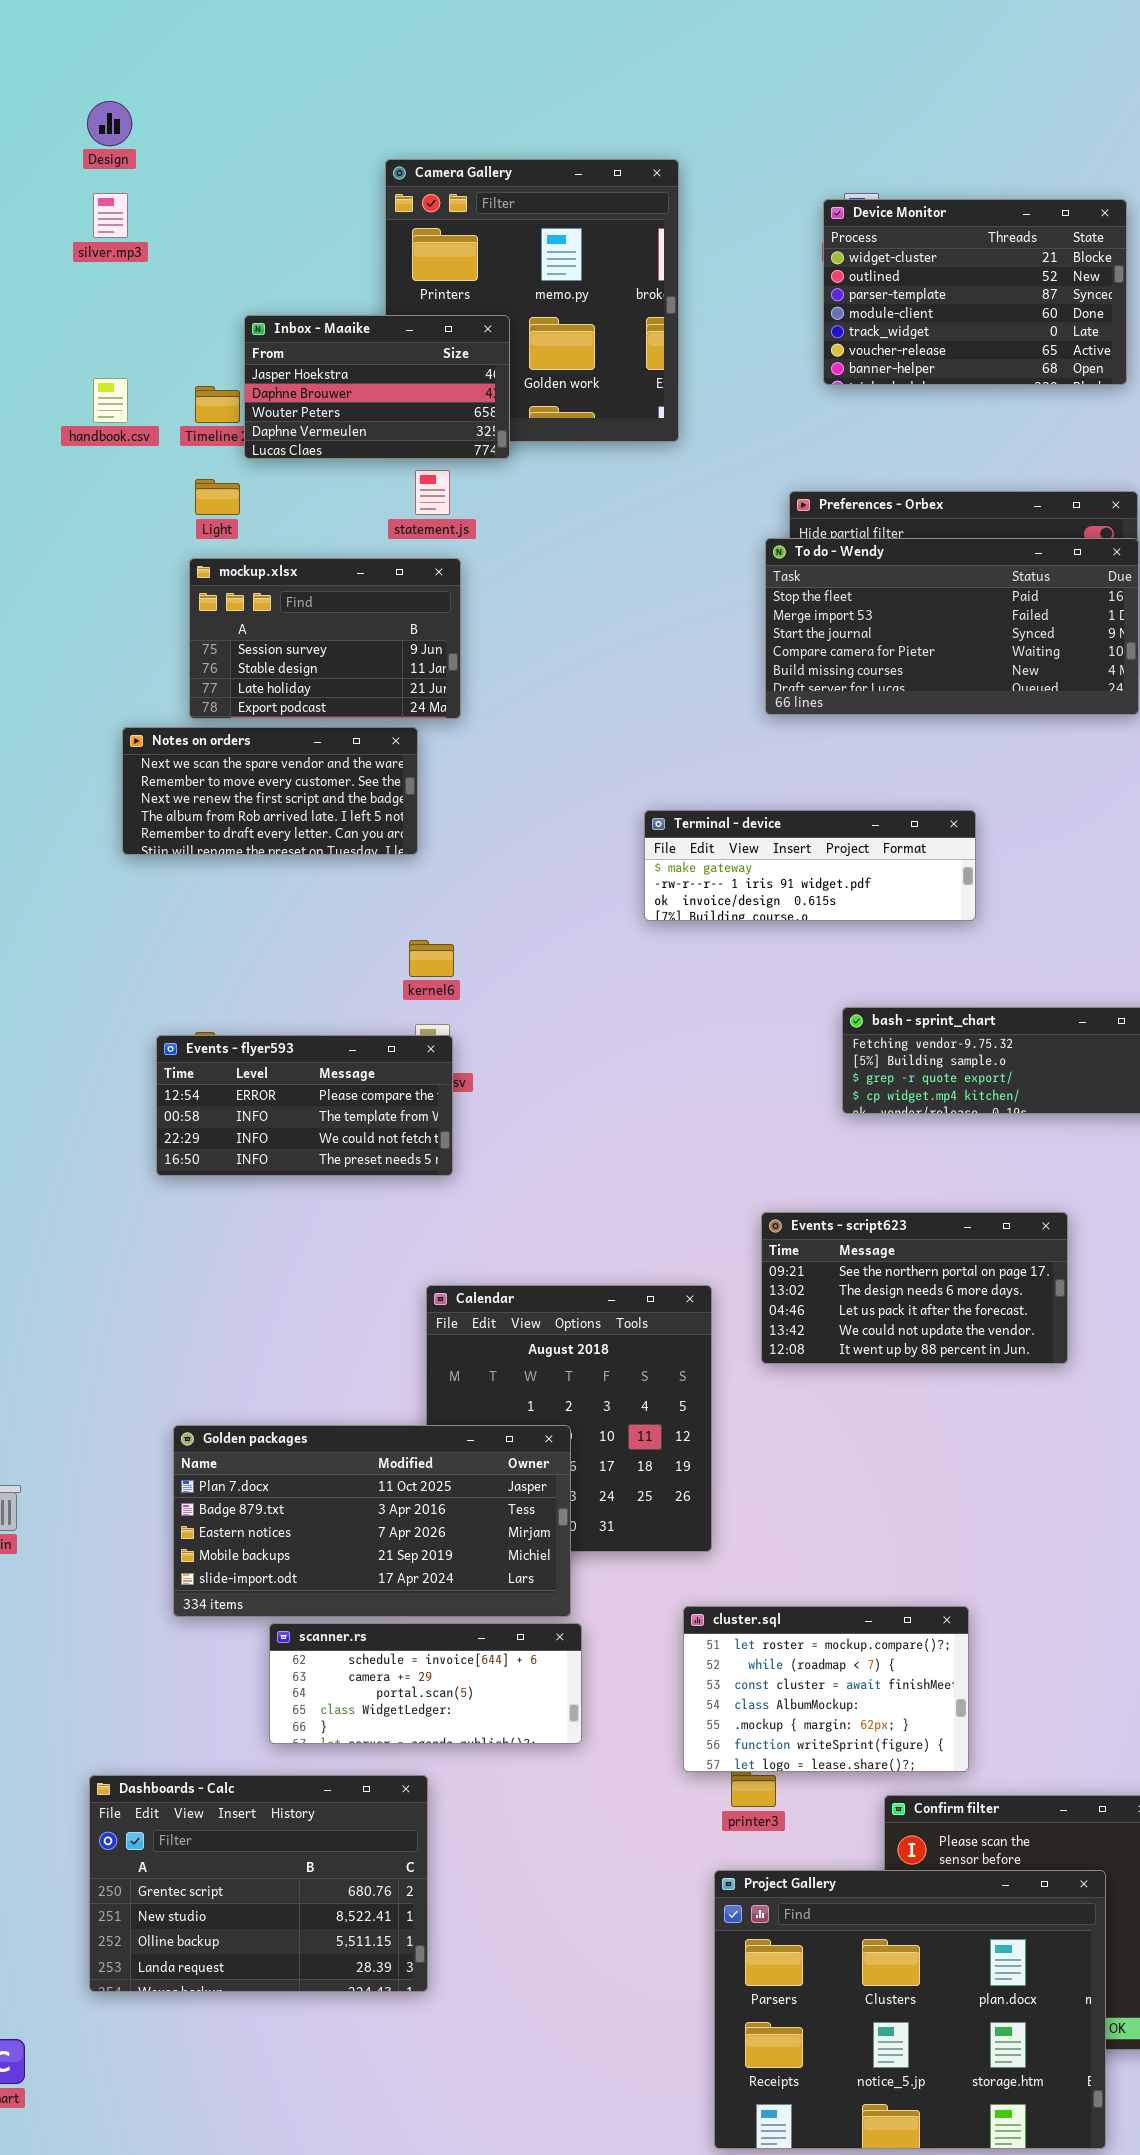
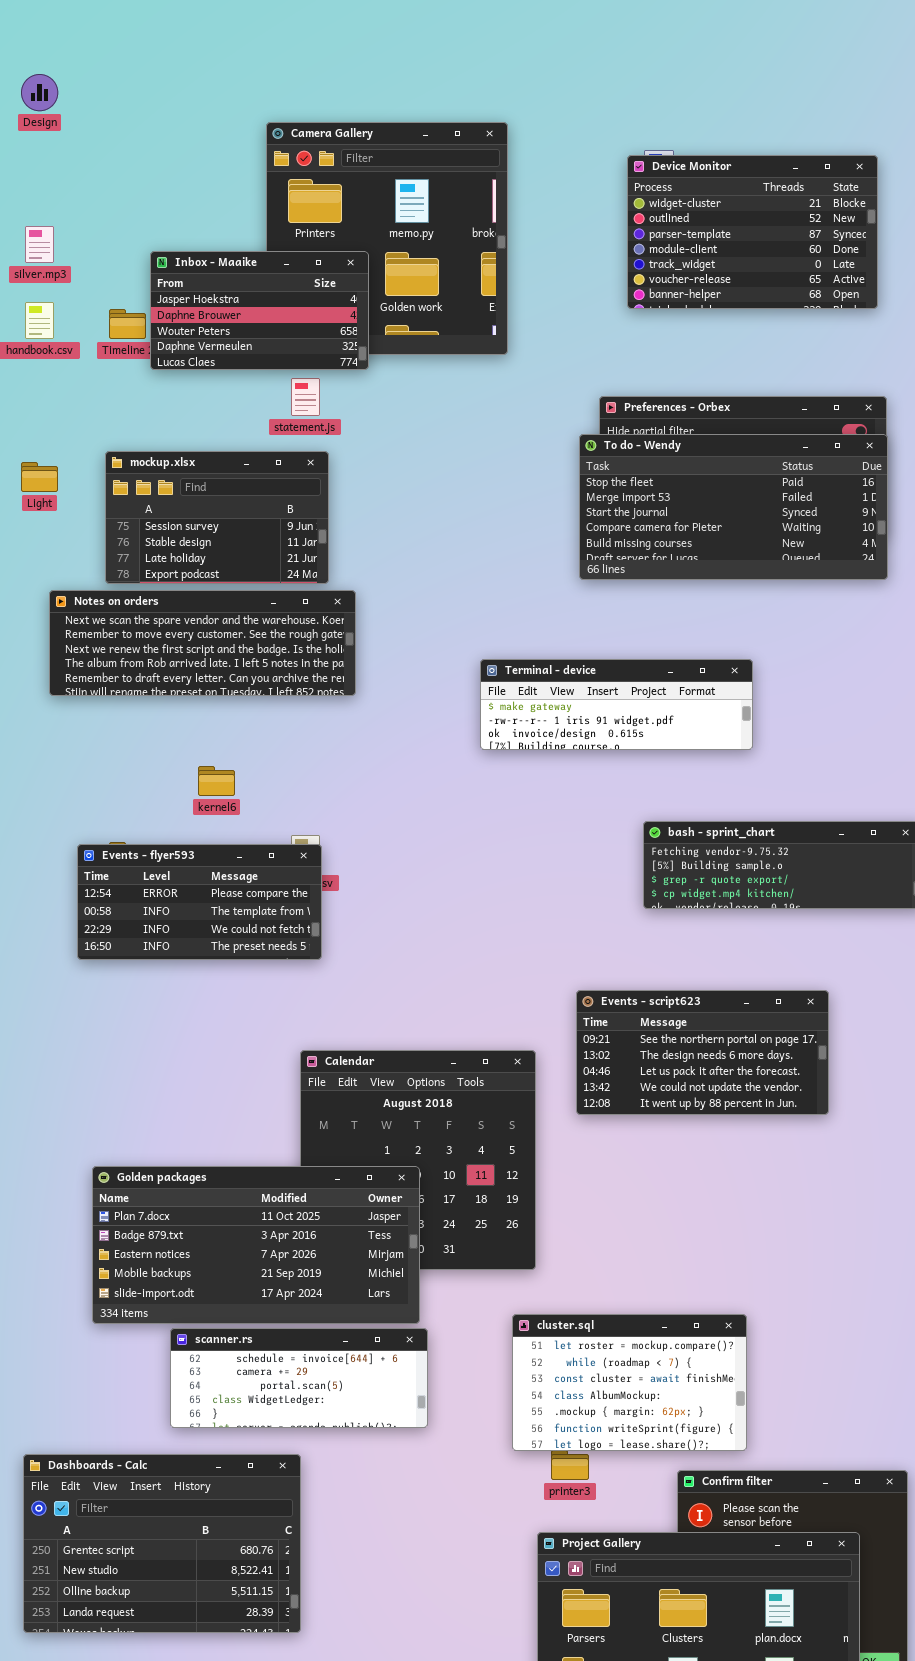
silver.mp3: [93,193,128,238] -> [25,226,54,263], moved
Light: [195,479,240,515] -> [21,462,58,492], moved
Notes on orders: [122,727,418,855] -> [49,590,356,696], resized
kernel6: [409,940,454,977] -> [198,766,235,796], moved

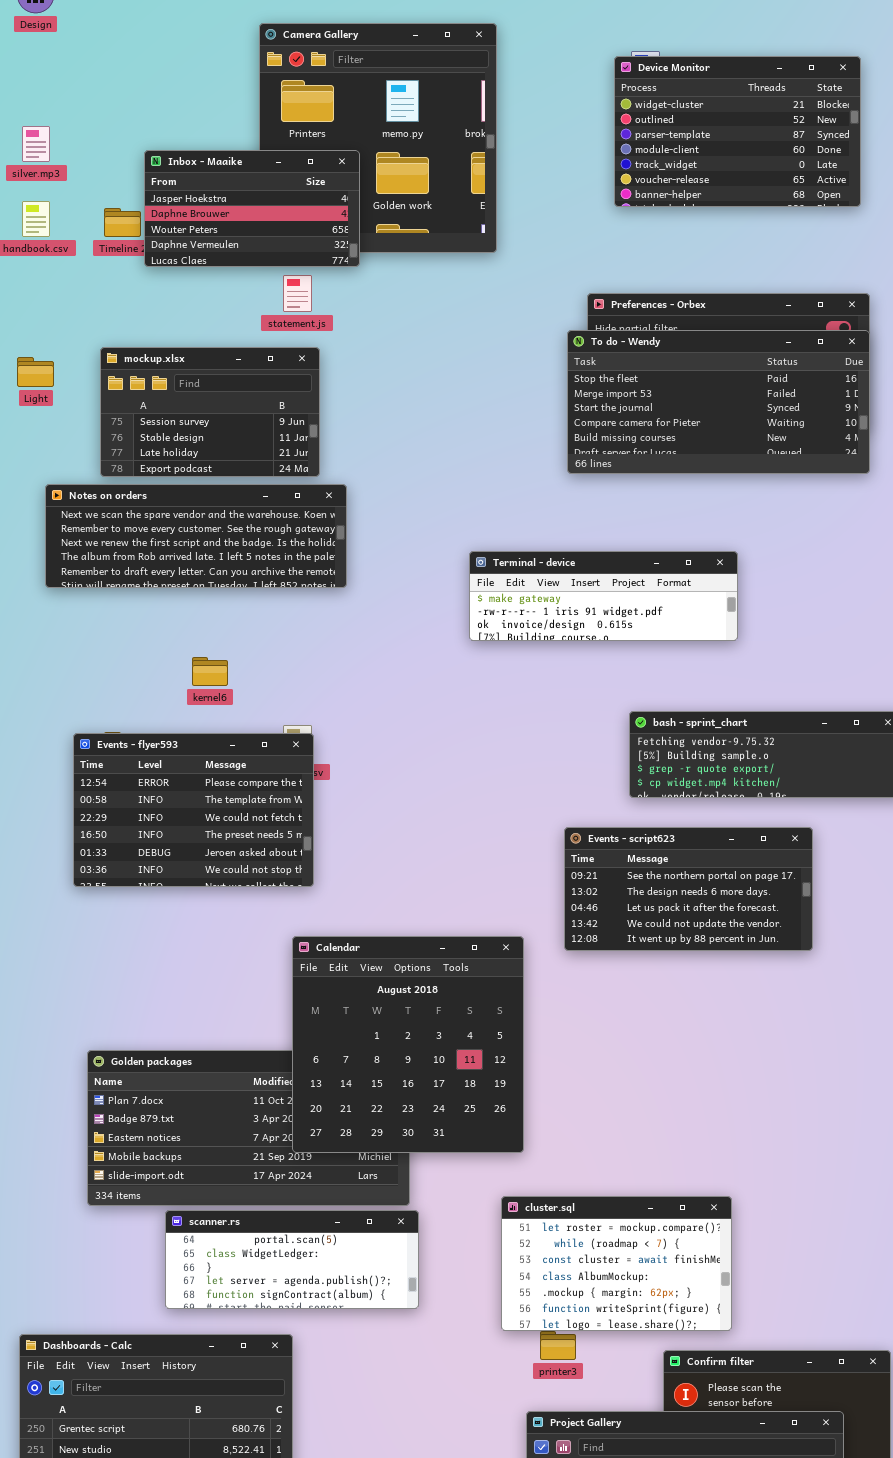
Events - flyer593: [77,844,322,960] -> [73,733,314,887], resized
Events - script623: [576,990,829,1115] -> [564,827,813,951], moved
Calendar: [300,1050,536,1270] -> [292,936,524,1153], raised
scanner.rs: [170,1328,428,1428] -> [165,1210,419,1309], scrolled down 2 rows

